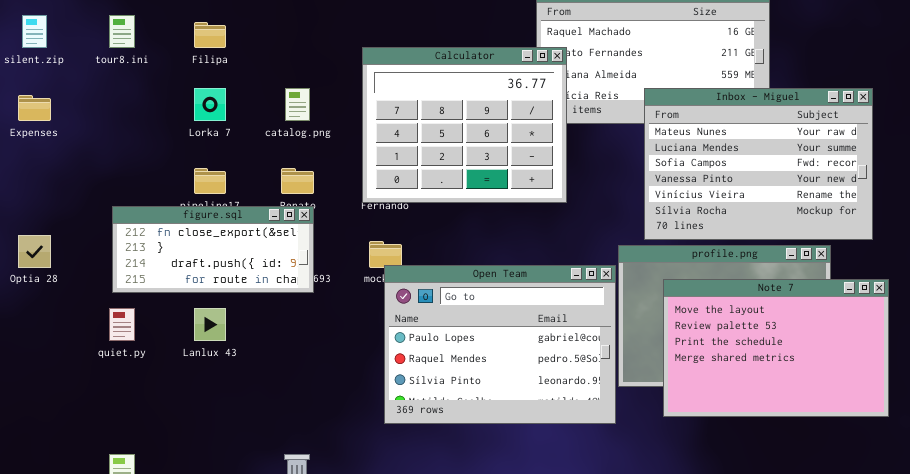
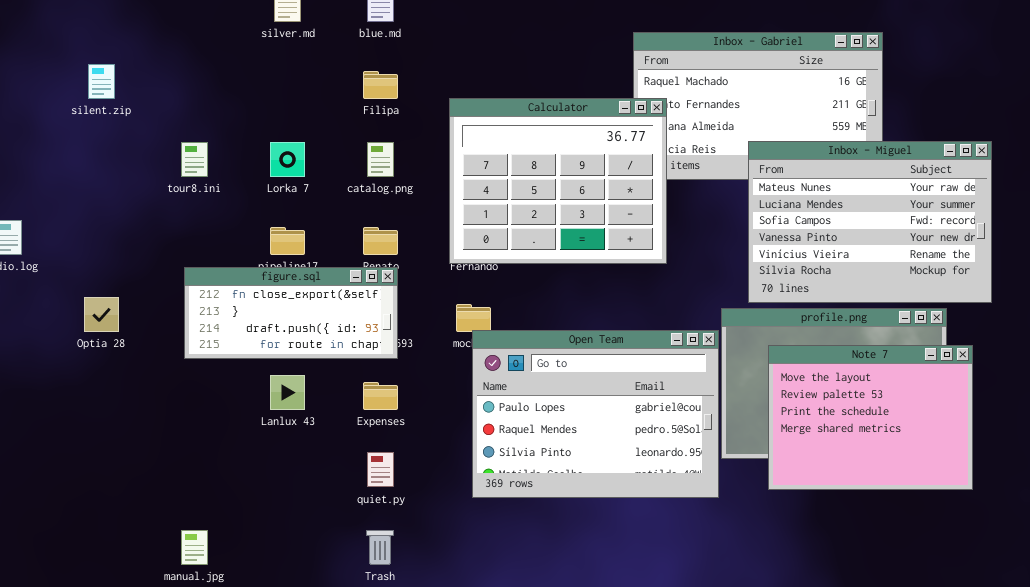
tour8.ini: [109,15,135,48] -> [181,142,208,177], moved
Filipa: [194,22,226,48] -> [363,71,398,99], moved
Expenses: [18,95,51,121] -> [363,382,398,410], moved
Note 7: [663,279,889,417] -> [768,345,973,490], resized
quiet.py: [109,308,135,341] -> [367,452,394,487], moved

